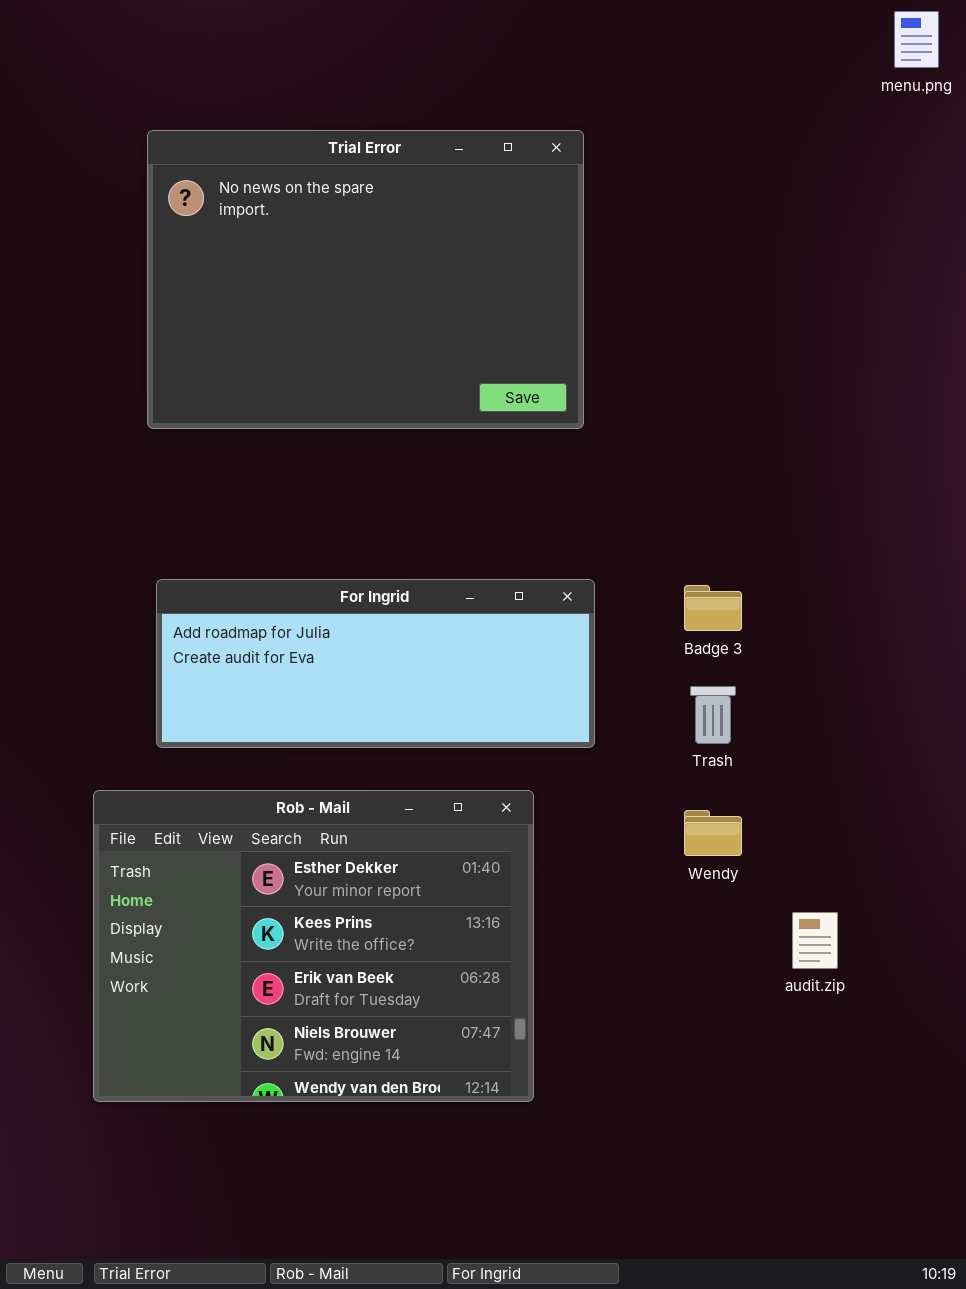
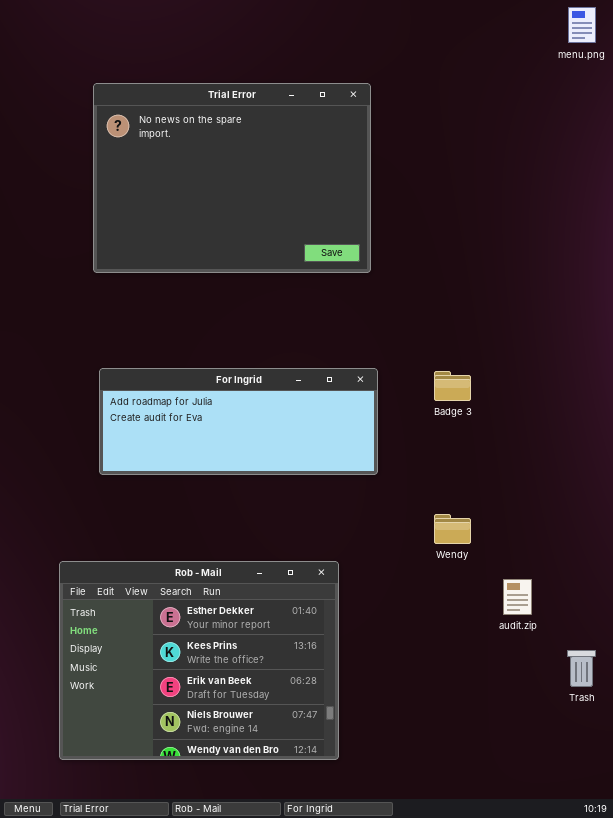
Trash: [690,686,736,744] -> [567,650,596,687], moved
Rob - Mail: [93,790,534,1102] -> [59,561,339,760], moved

